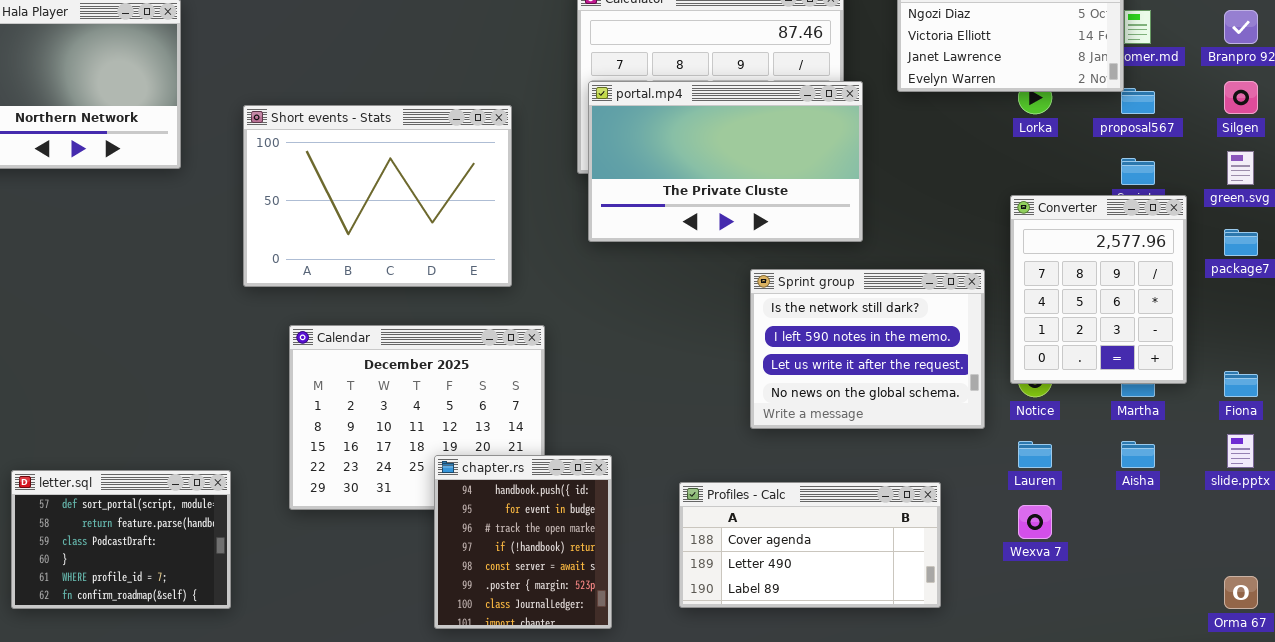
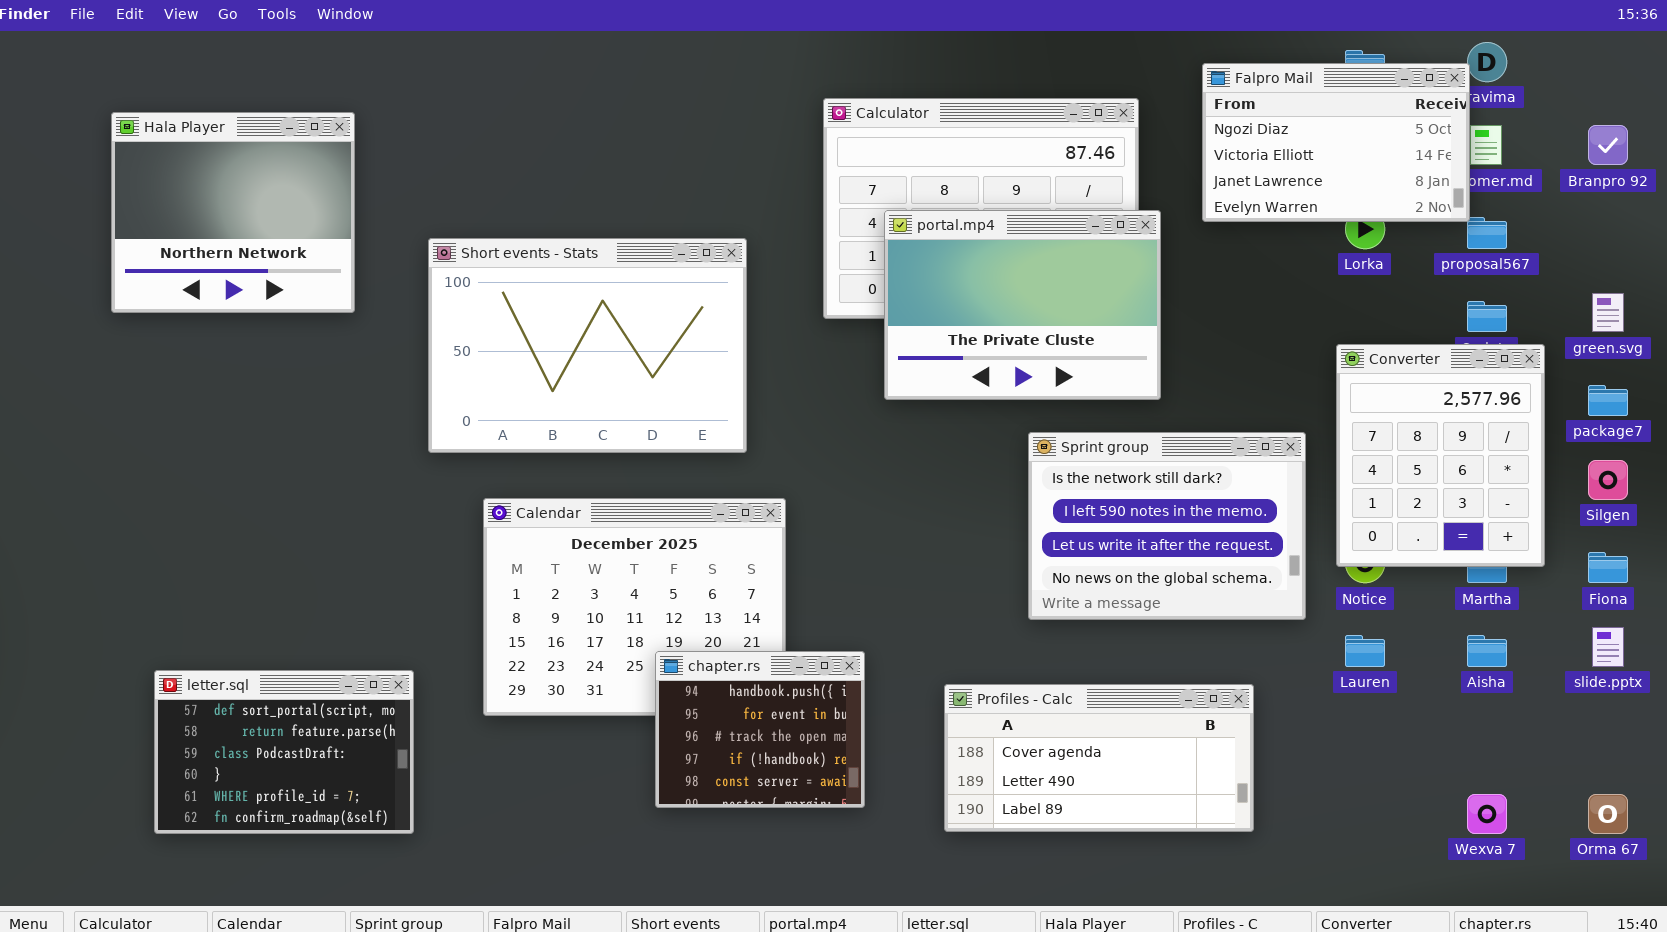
Silgen: [1224,81,1258,114] -> [1588,460,1628,500], moved
portal.mp4: [588,81,863,242] -> [884,210,1161,400], resized
chapter.rs: [434,455,612,629] -> [655,651,865,808], resized
Wexva 7: [1018,505,1052,539] -> [1467,794,1507,834], moved

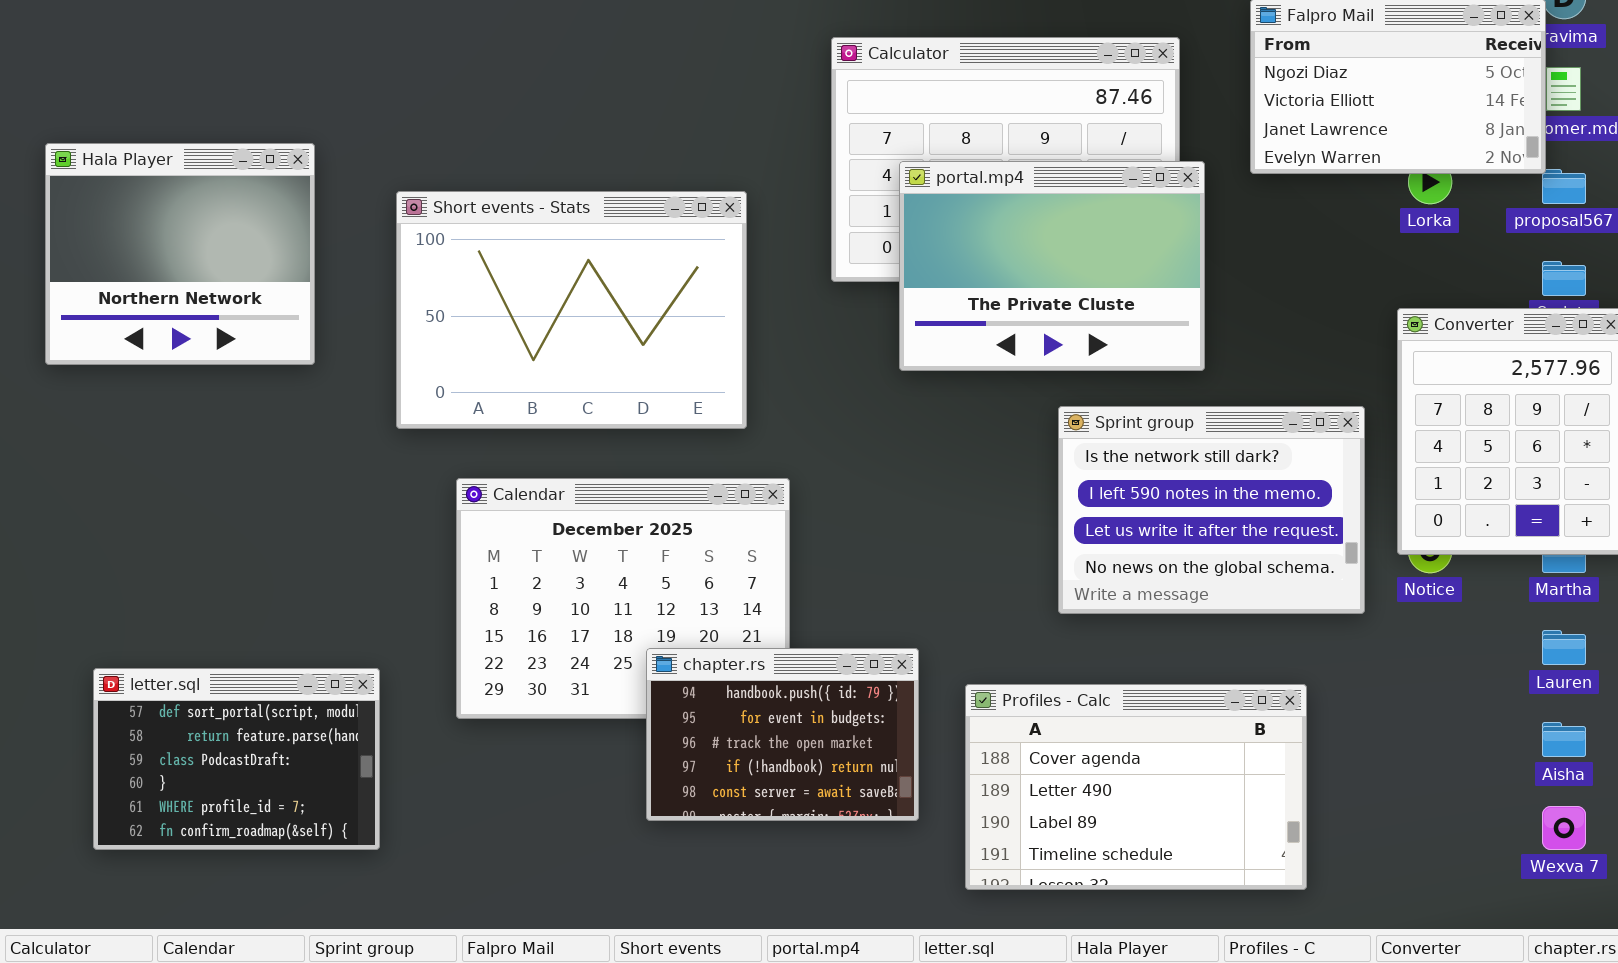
Hala Player: [111,112,355,313] -> [45,143,315,365], moved
Lauren: [1345,635,1385,667] -> [1542,630,1586,665], moved
Aisha: [1467,635,1507,667] -> [1542,722,1586,757], moved
chapter.rs: [655,651,865,808] -> [646,648,919,821], resized
Profiles - Calc: [944,684,1254,832] -> [965,684,1307,890], resized

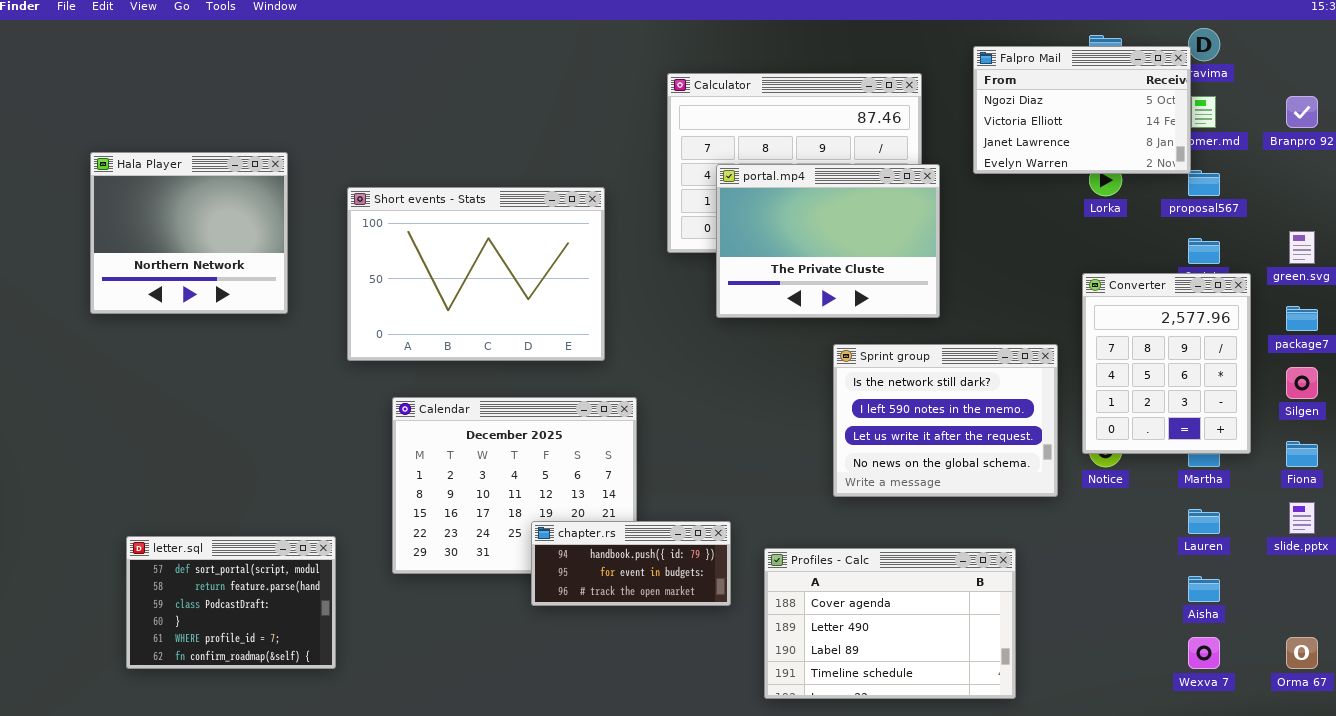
chapter.rs: [646,648,919,821] -> [531,521,731,606], resized

